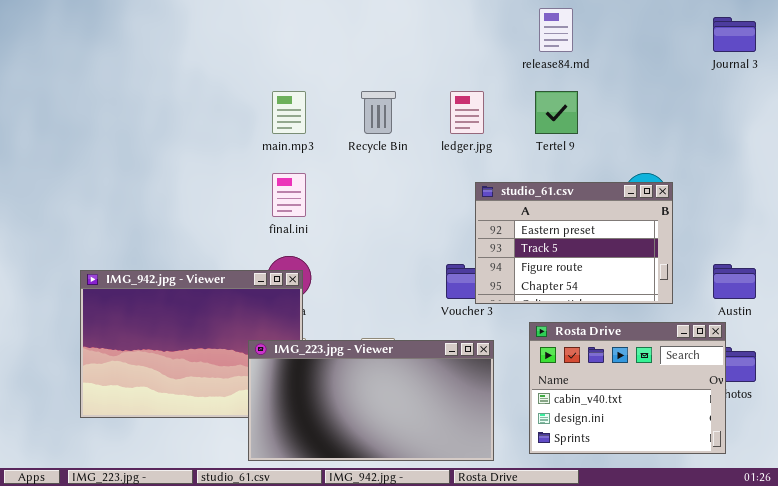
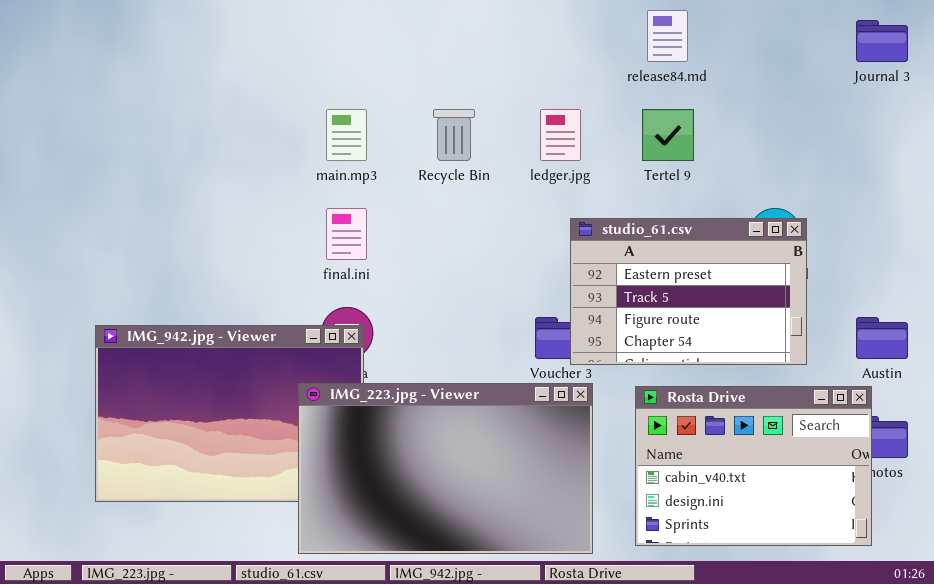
IMG_223.jpg - Viewer: [248,340,494,461] -> [298,383,593,554], resized

